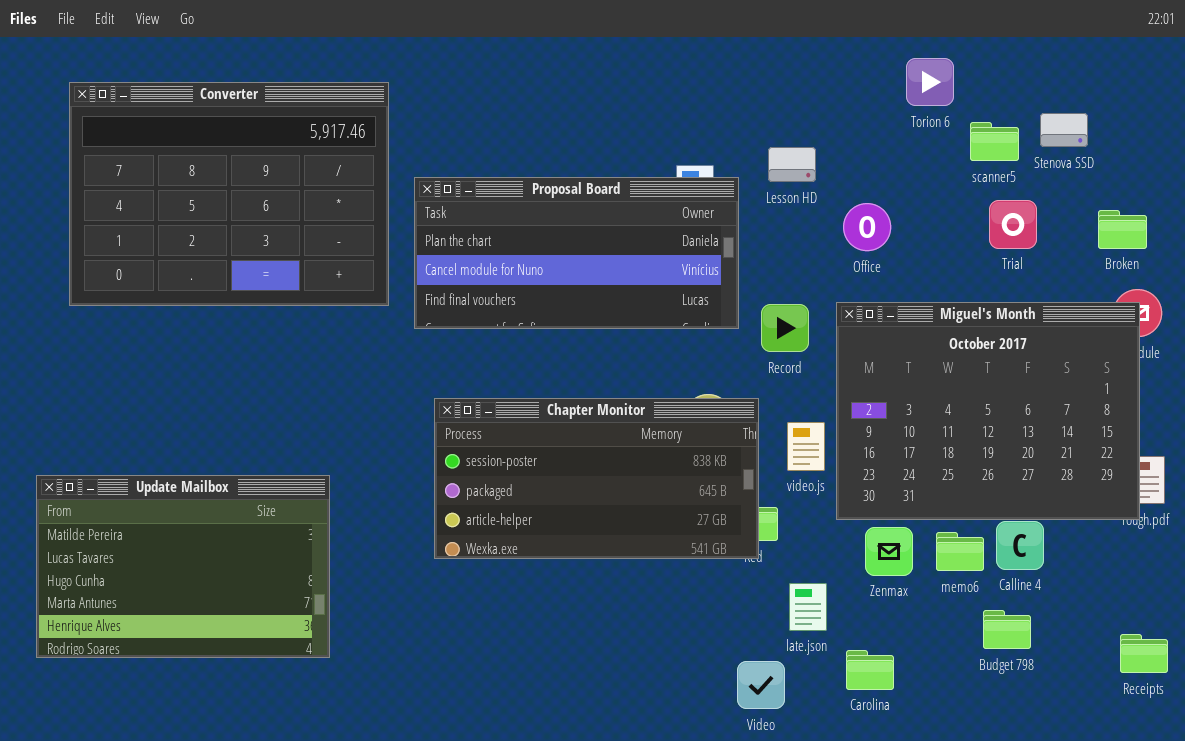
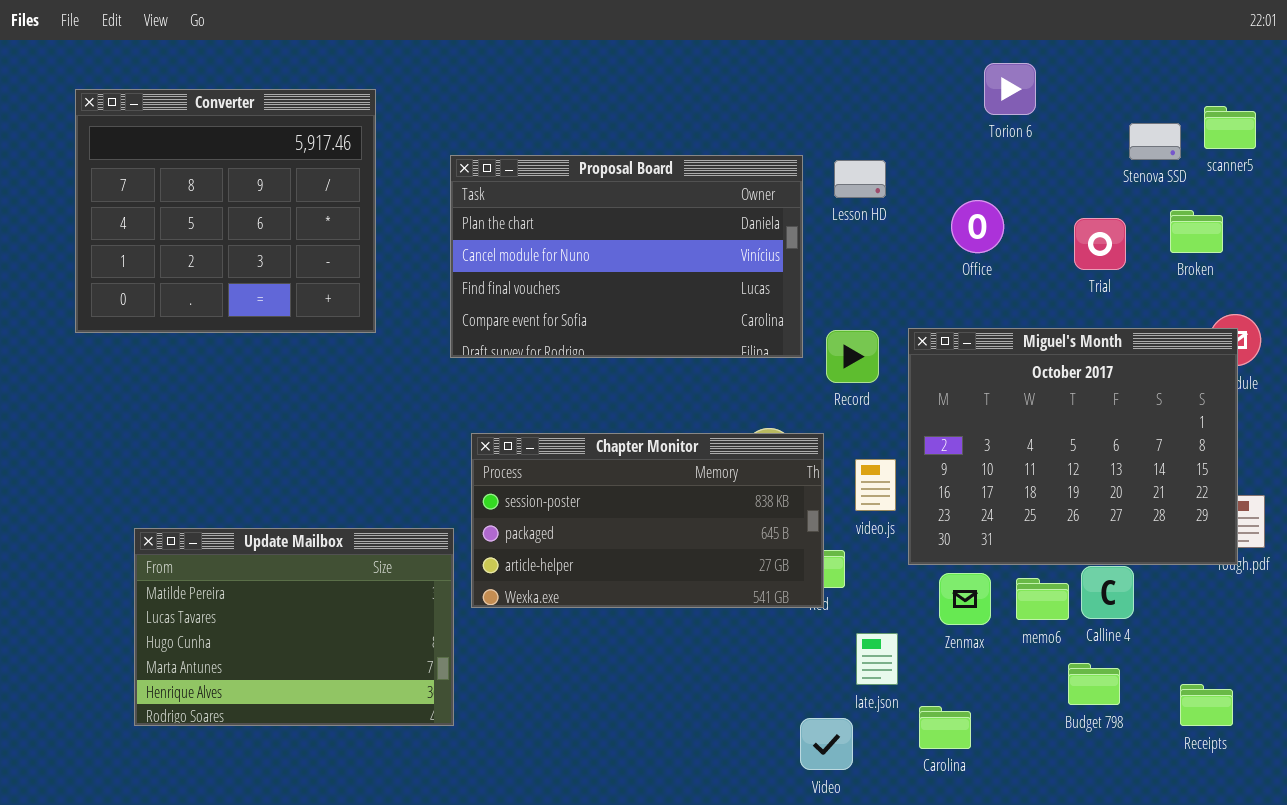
Converter: [69,82,389,306] -> [75,89,376,333], resized
scanner5: [970,122,1019,161] -> [1204,106,1256,149], moved
Proposal Board: [414,177,739,329] -> [450,155,803,358], resized
Office: [843,203,891,251] -> [951,200,1004,253], moved
Broken: [1098,210,1147,249] -> [1170,210,1223,253], moved
Update Mailbox: [36,475,330,658] -> [134,528,454,726], moved
Receipts: [1120,634,1168,673] -> [1180,684,1233,726], moved

